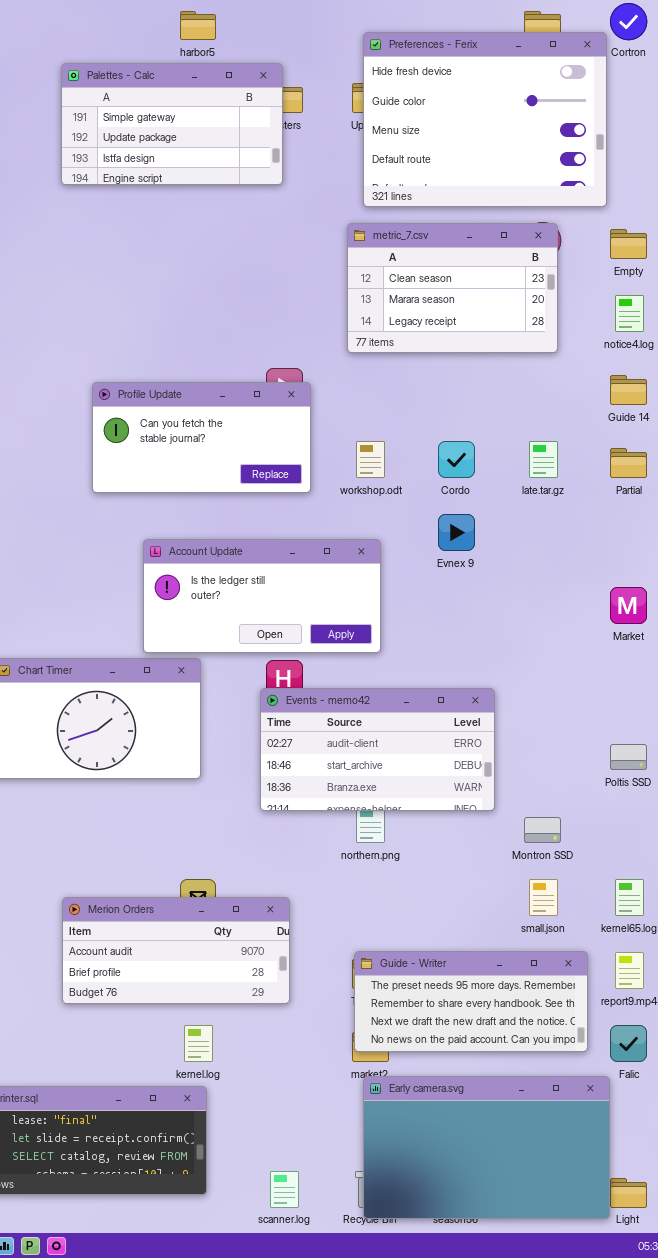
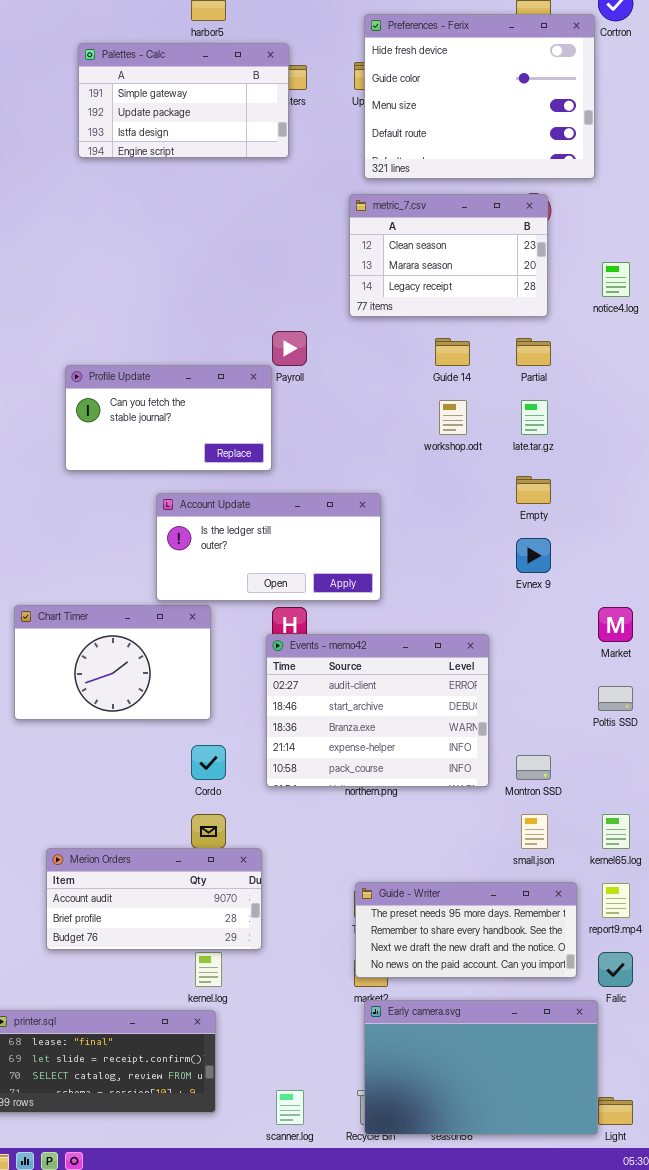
Empty: [610,229,647,259] -> [516,476,551,504], moved
Guide 14: [610,375,647,405] -> [435,338,470,366], moved
Profile Update: [92,382,311,493] -> [65,365,272,471], moved
workshop.odt: [356,441,385,478] -> [439,400,467,435], moved
Cordo: [438,441,475,478] -> [191,745,226,780], moved
Partial: [610,448,647,478] -> [516,338,551,366], moved
Evnex 9: [438,514,475,551] -> [516,538,551,573], moved
Market: [610,587,647,624] -> [598,607,633,642], moved
Events - memo42: [260,688,495,811] -> [266,634,489,787], resized
Merion Orders: [62,897,290,1004] -> [46,848,262,950], moved

